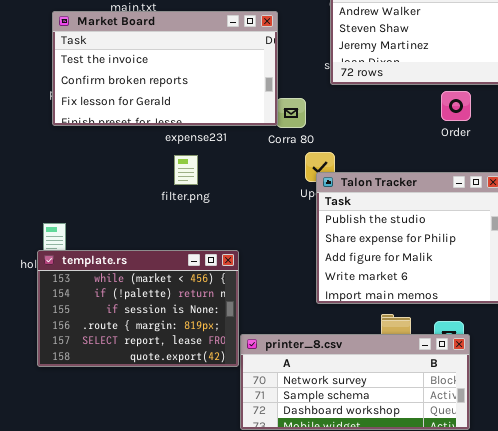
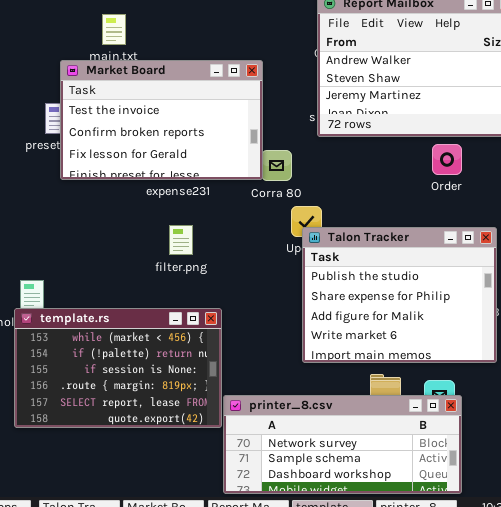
Market Board: [52,11,278,126] -> [60,60,263,180], resized
filter.png: [174,155,198,185] -> [169,225,193,255], moved

